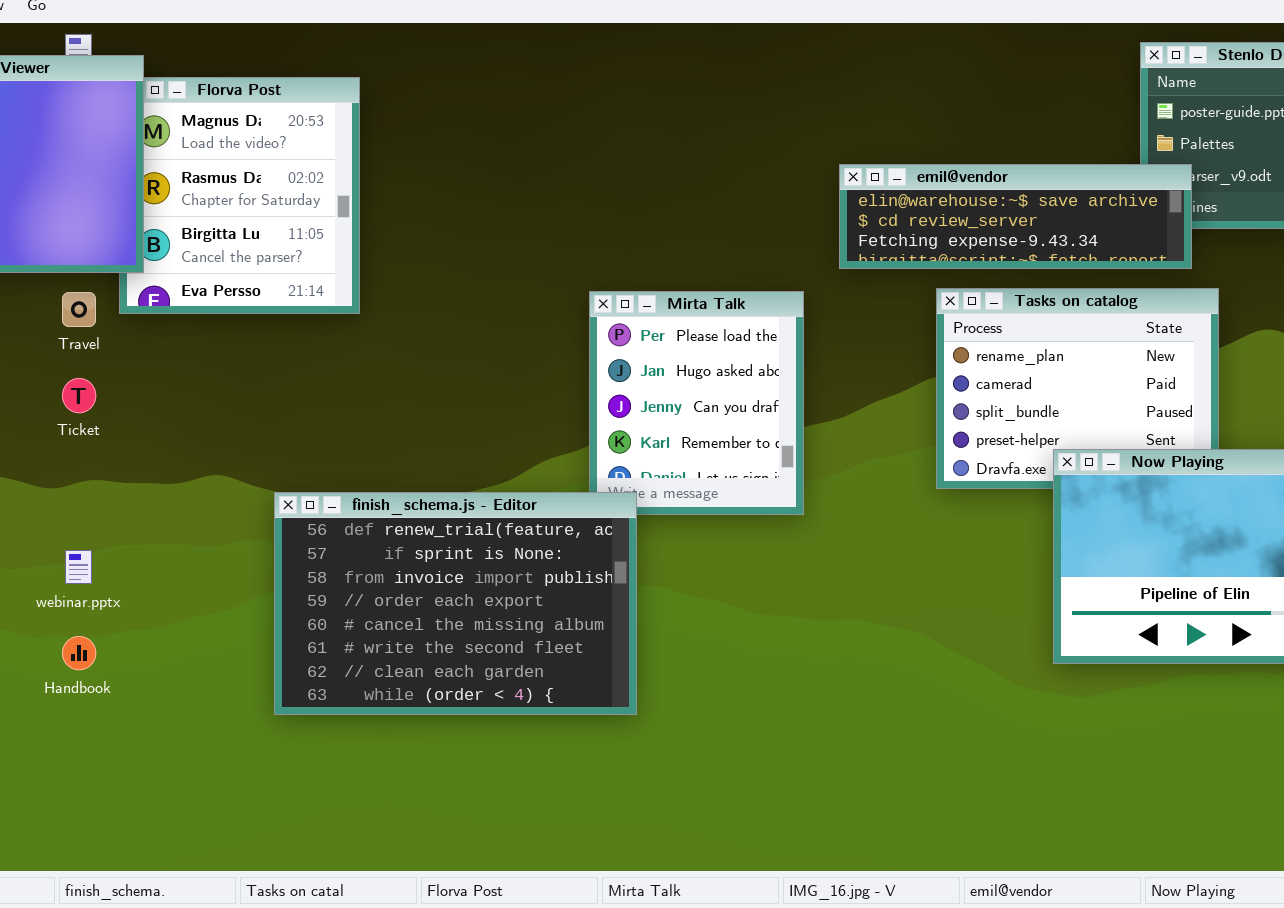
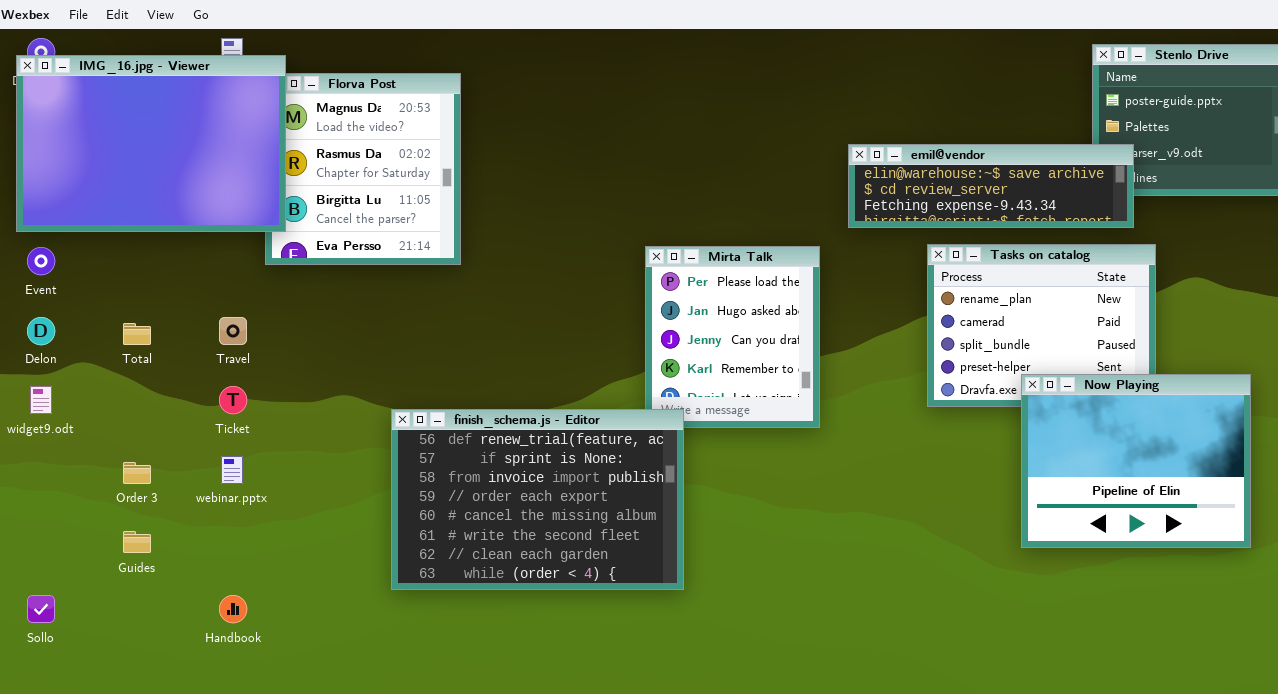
Travel: [62,292,96,327] -> [219,317,247,345], moved
Ticket: [62,378,96,413] -> [219,386,247,414], moved
Handbook: [62,636,96,670] -> [219,595,247,623], moved

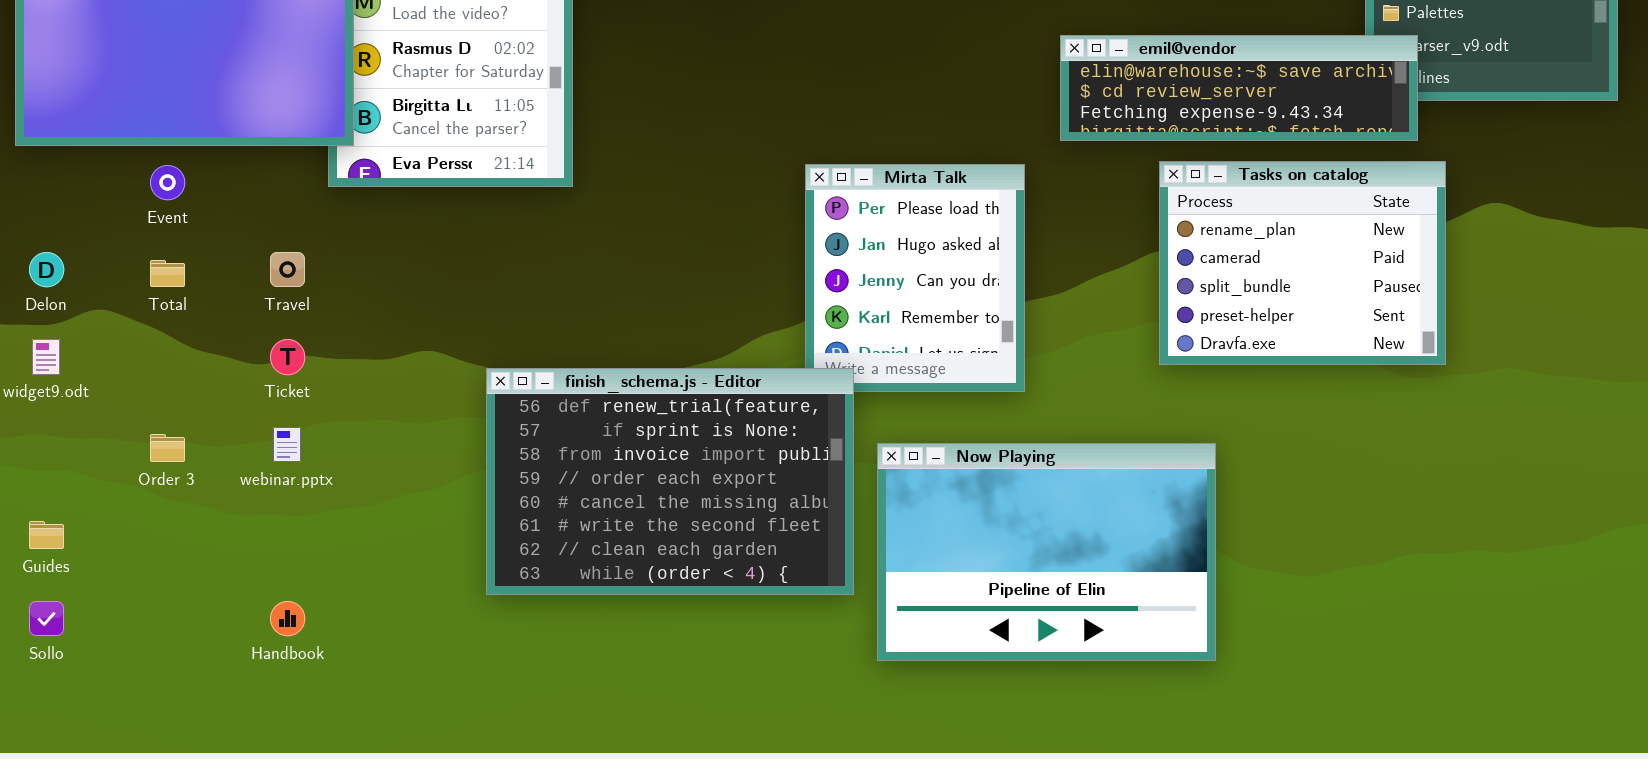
Event: [27,247,55,275] -> [150,165,185,200], moved
Now Playing: [1021,374,1251,548] -> [877,443,1216,661], moved, resized
Guides: [123,531,151,553] -> [29,521,64,549], moved

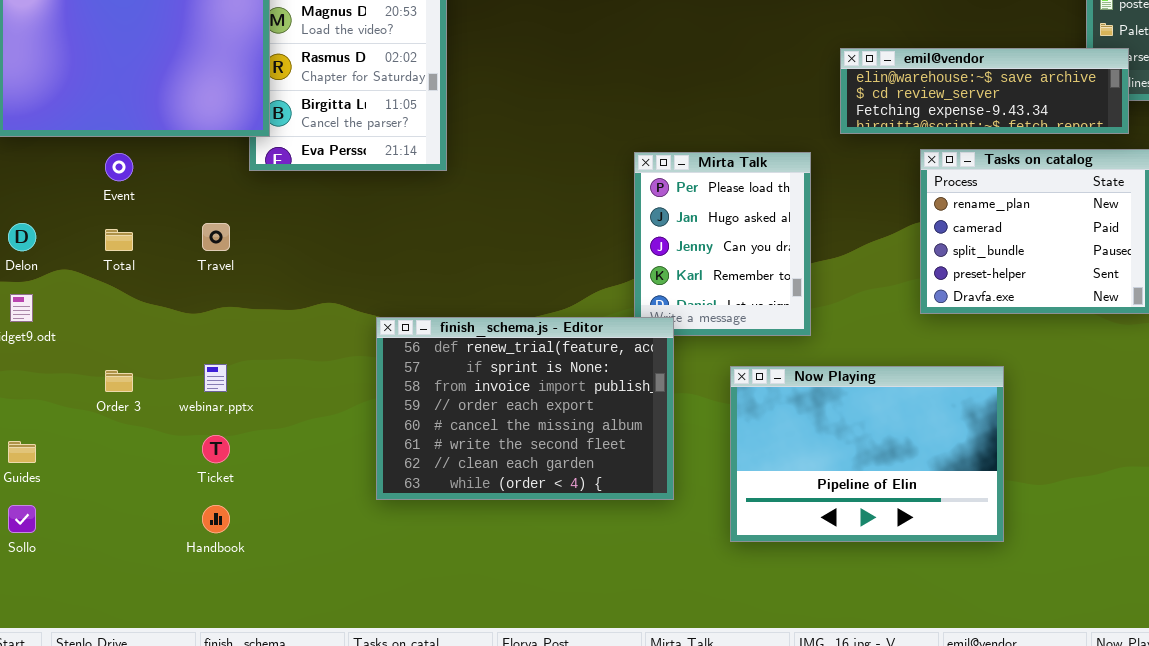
Ticket: [270,339,305,375] -> [202,435,230,463], moved
Now Playing: [877,443,1216,661] -> [730,366,1004,542], moved

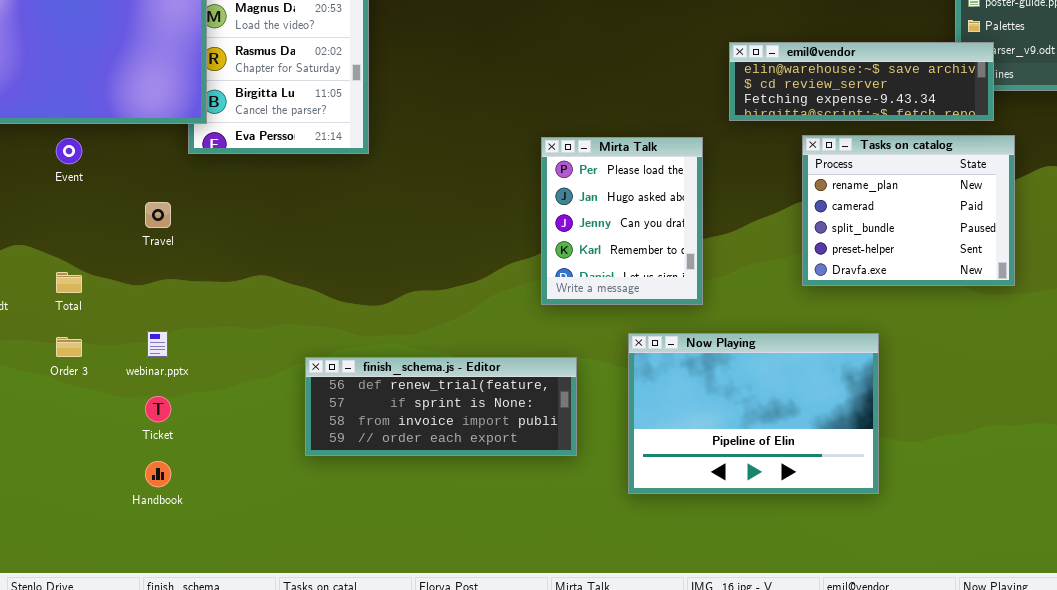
Total: [105,229,133,251] -> [56,272,82,293], moved
finish_schema.js - Editor: [376,317,674,500] -> [305,357,577,456], resized

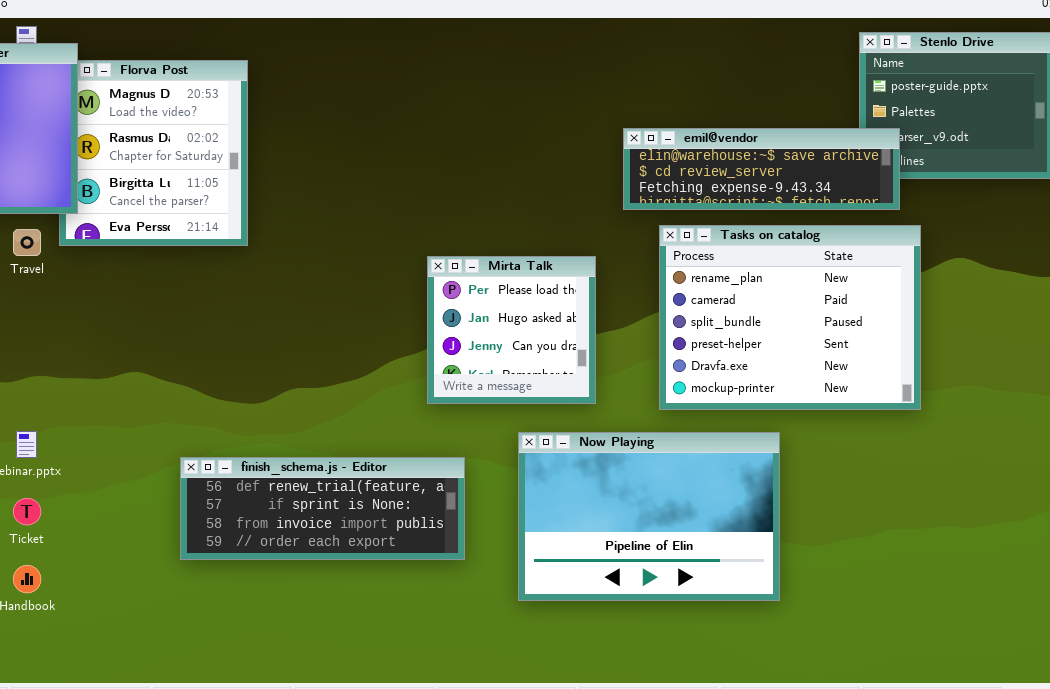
Tasks on catalog: [802,135,1015,286] -> [659,225,921,410], resized
Mirta Talk: [541,137,703,305] -> [427,256,596,404], resized
Travel: [145,202,171,228] -> [13,229,41,256], moved

